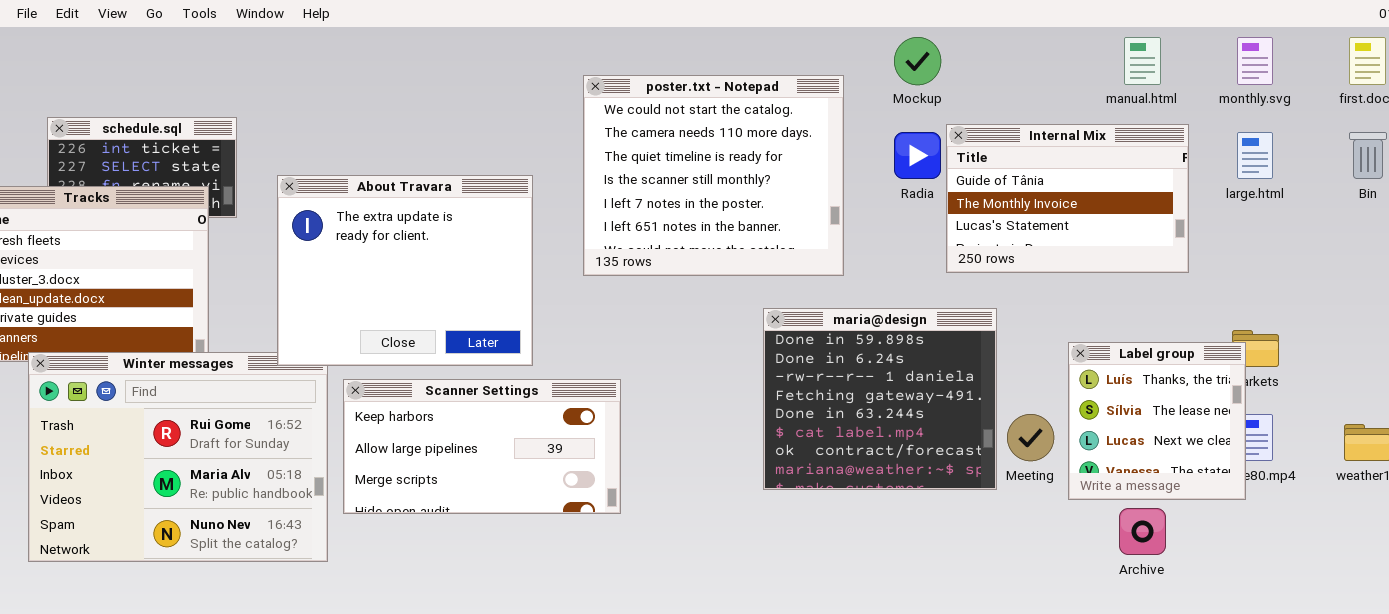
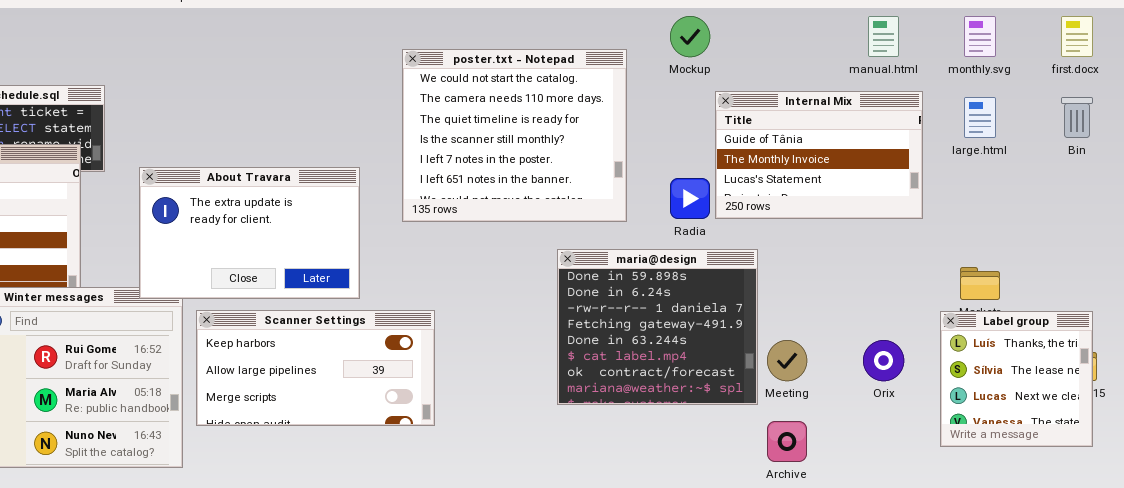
Radia: [894,132,941,179] -> [670,178,710,219], moved
About Travara: [277,175,533,366] -> [139,167,360,299], resized
Label group: [1068,342,1246,500] -> [940,311,1093,447], moved
Archive: [1119,508,1166,555] -> [767,421,807,462], moved

